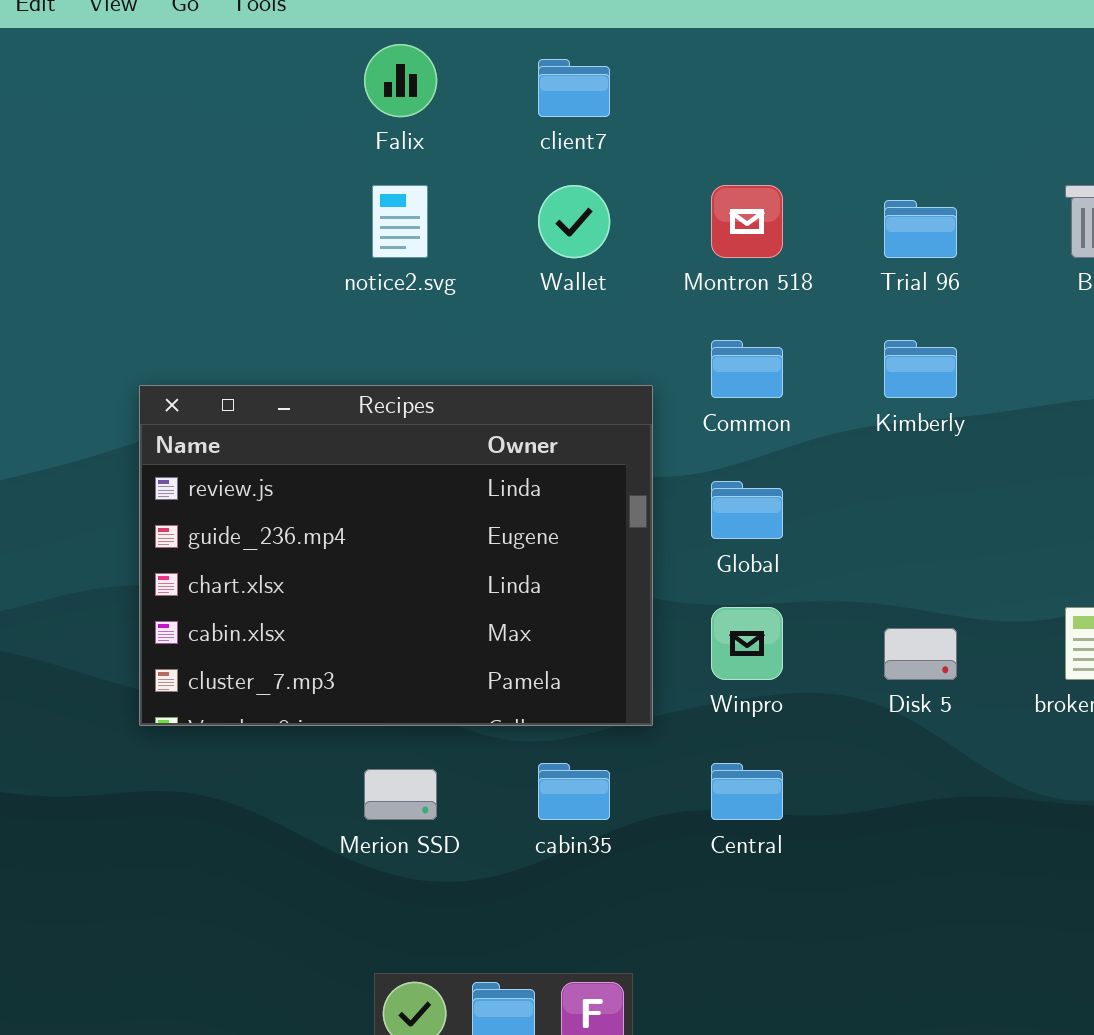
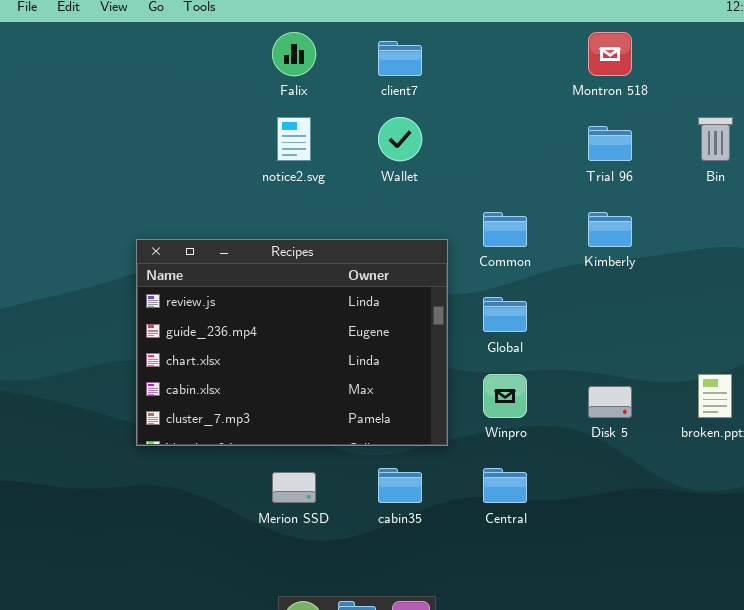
Montron 518: [711,185,783,258] -> [588,32,632,76], moved

